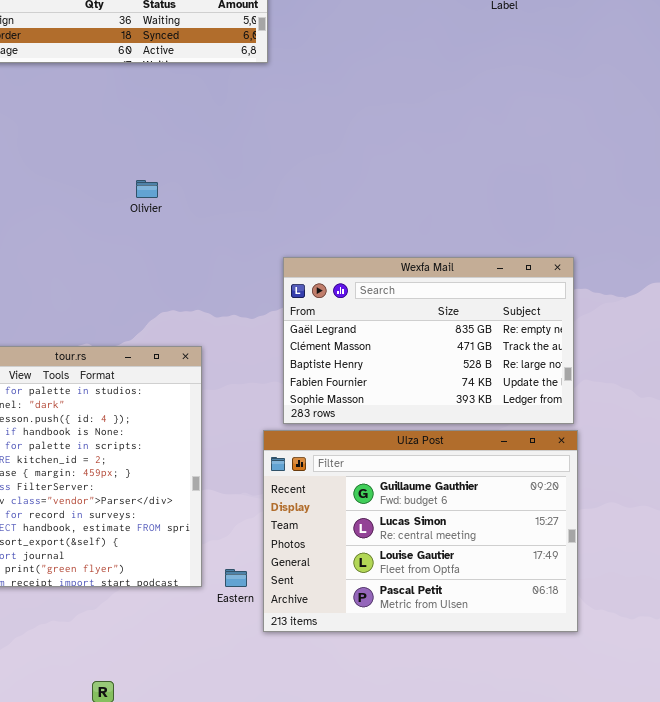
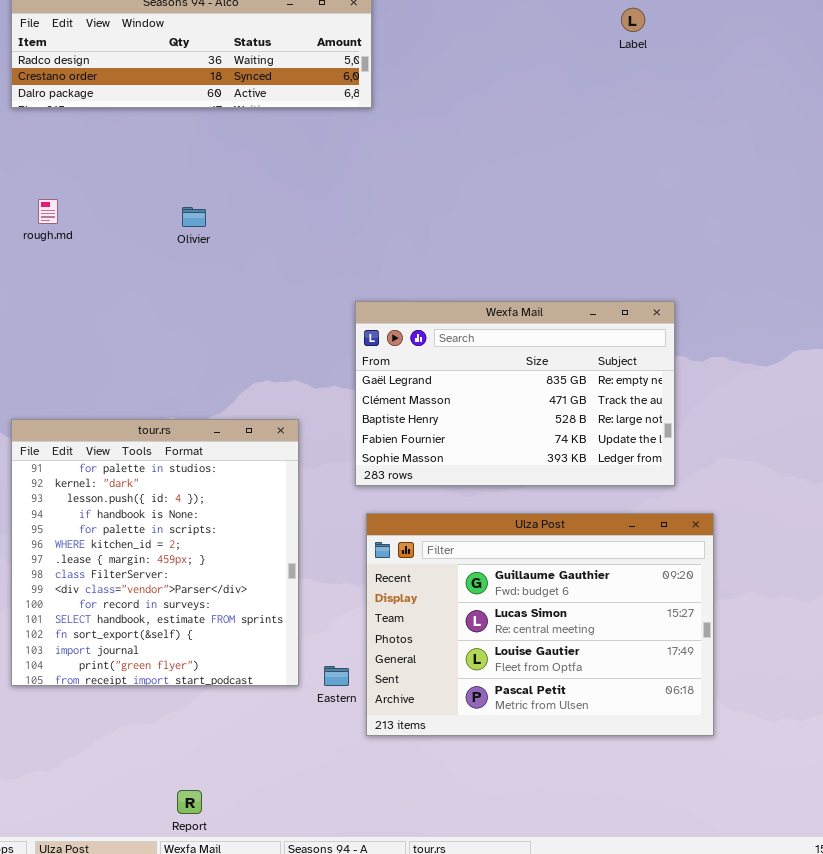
Olivier: [136,180,158,198] -> [182,207,206,227], moved
Wexfa Mail: [283,257,574,424] -> [355,301,675,486], moved

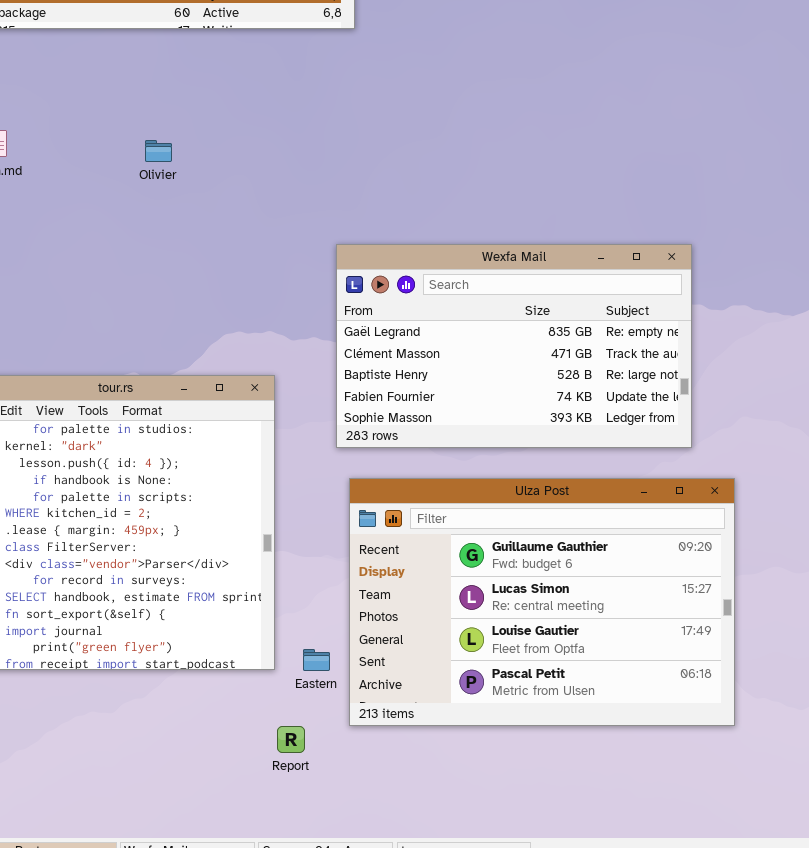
Report: [177,790,202,814] -> [277,726,305,753], moved

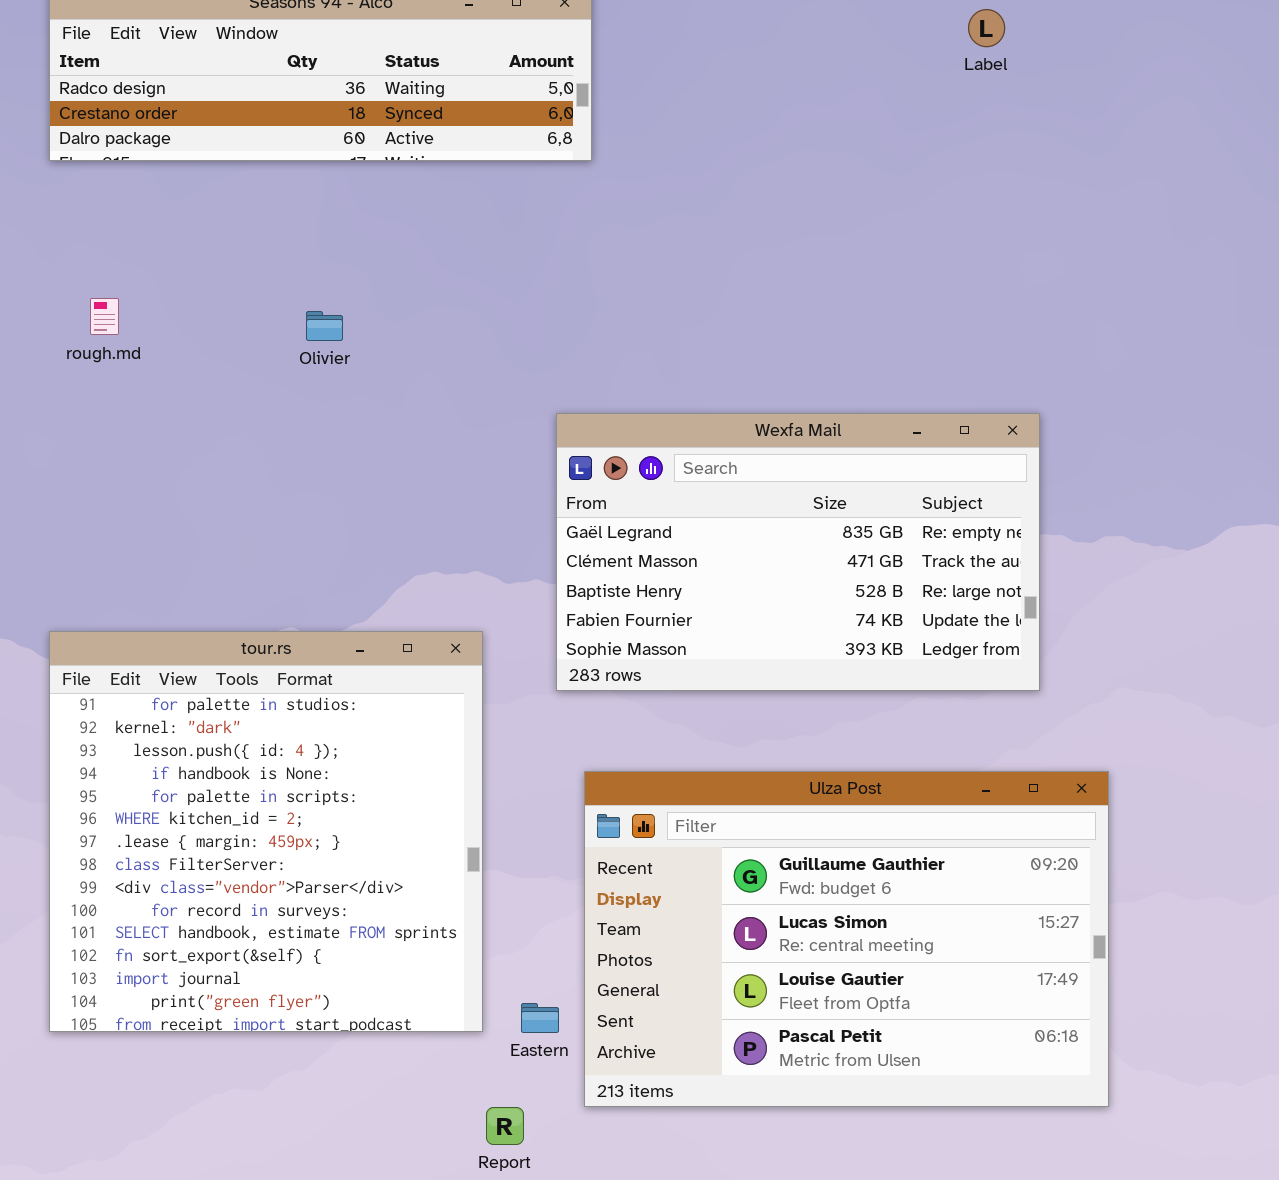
Wexfa Mail: [336,244,692,448] -> [556,413,1040,691], moved

